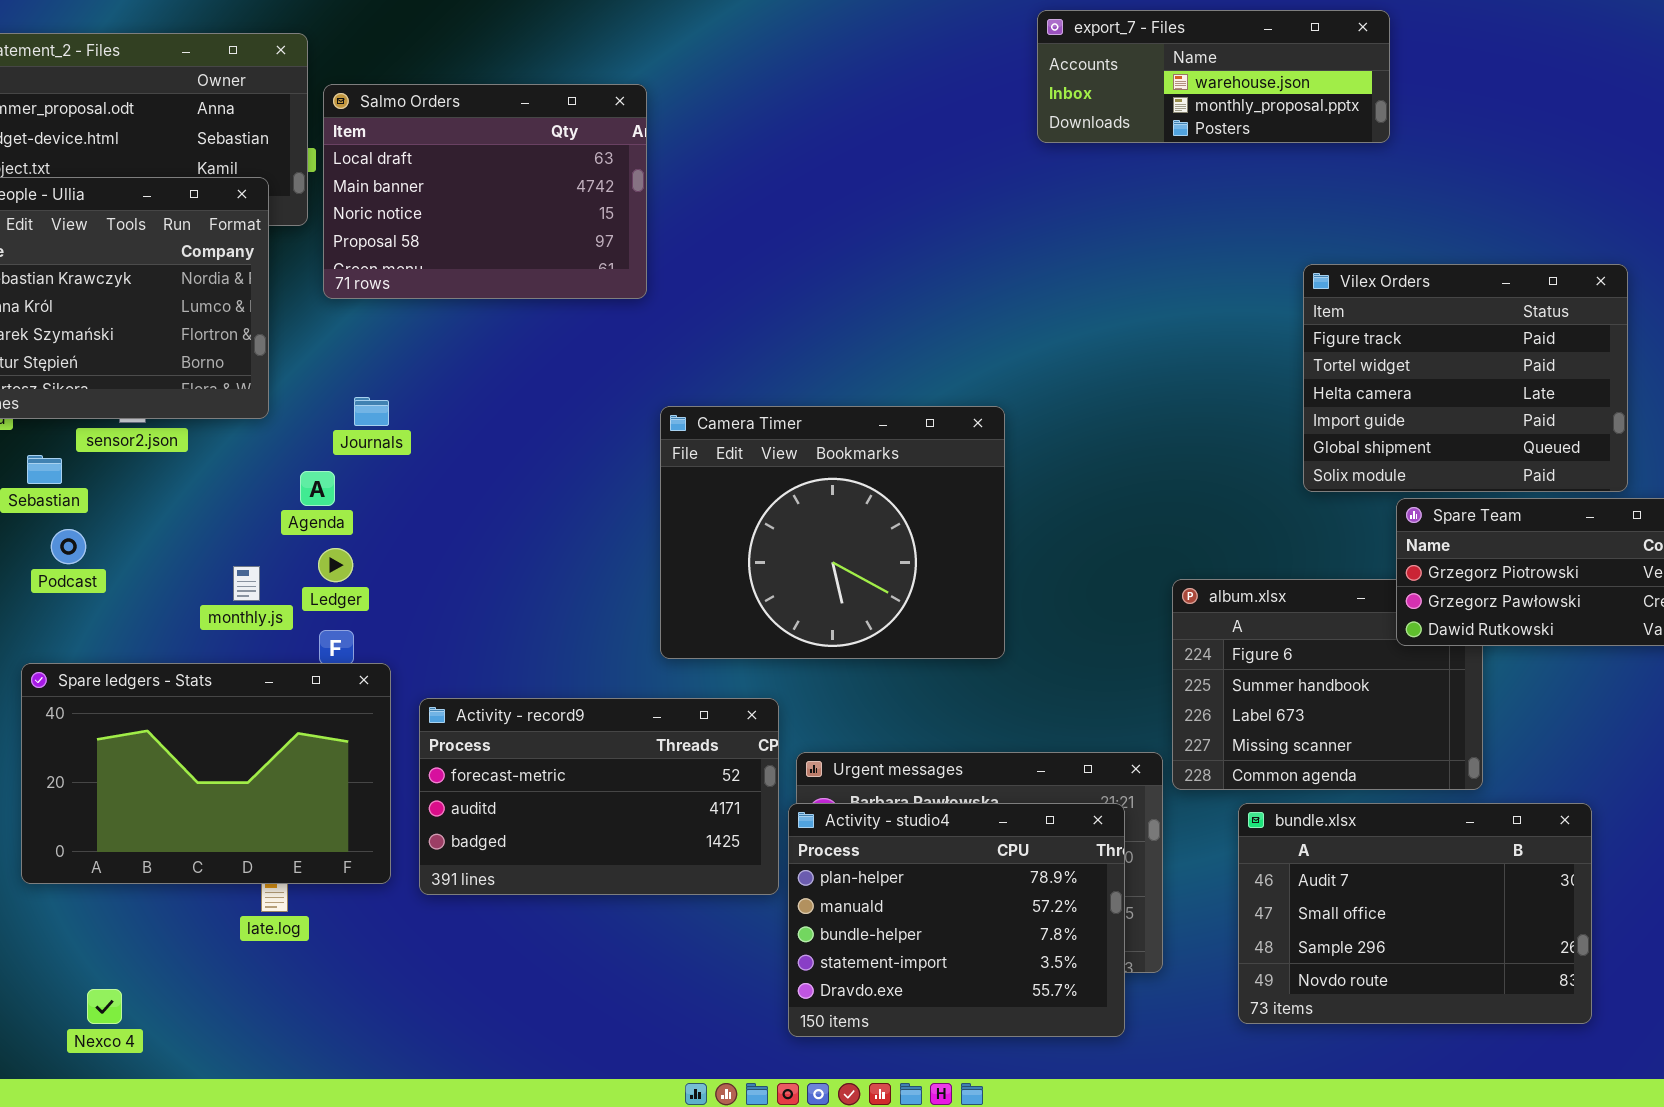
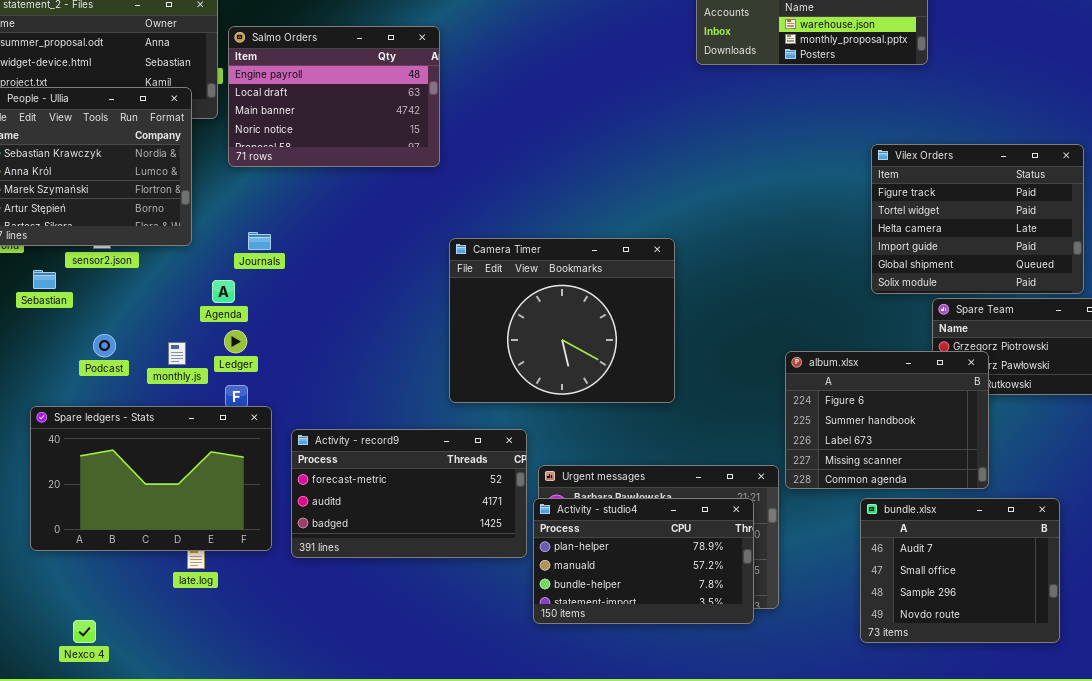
Salmo Orders: [323,84,647,299] -> [228,26,440,167], scrolled up 1 row
Podcast: [51,529,86,564] -> [93,334,116,357], moved
album.xlsx: [1172,579,1483,790] -> [785,351,989,489], raised
Activity - studio4: [788,803,1125,1037] -> [533,498,754,624], resized
bundle.xlsx: [1238,803,1592,1024] -> [860,498,1060,643], resized

